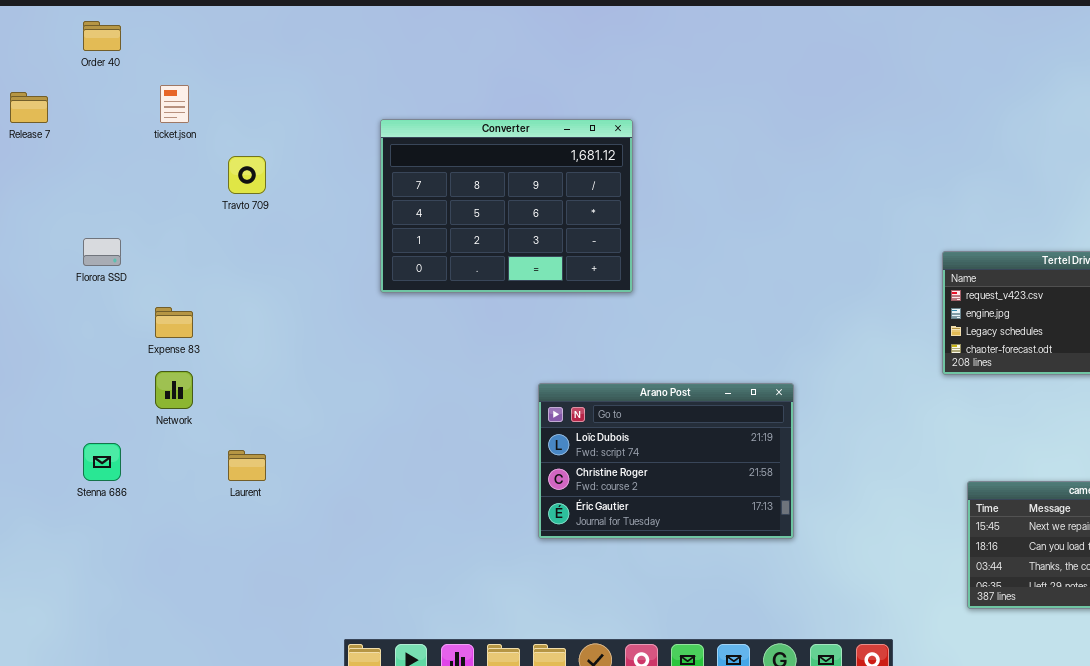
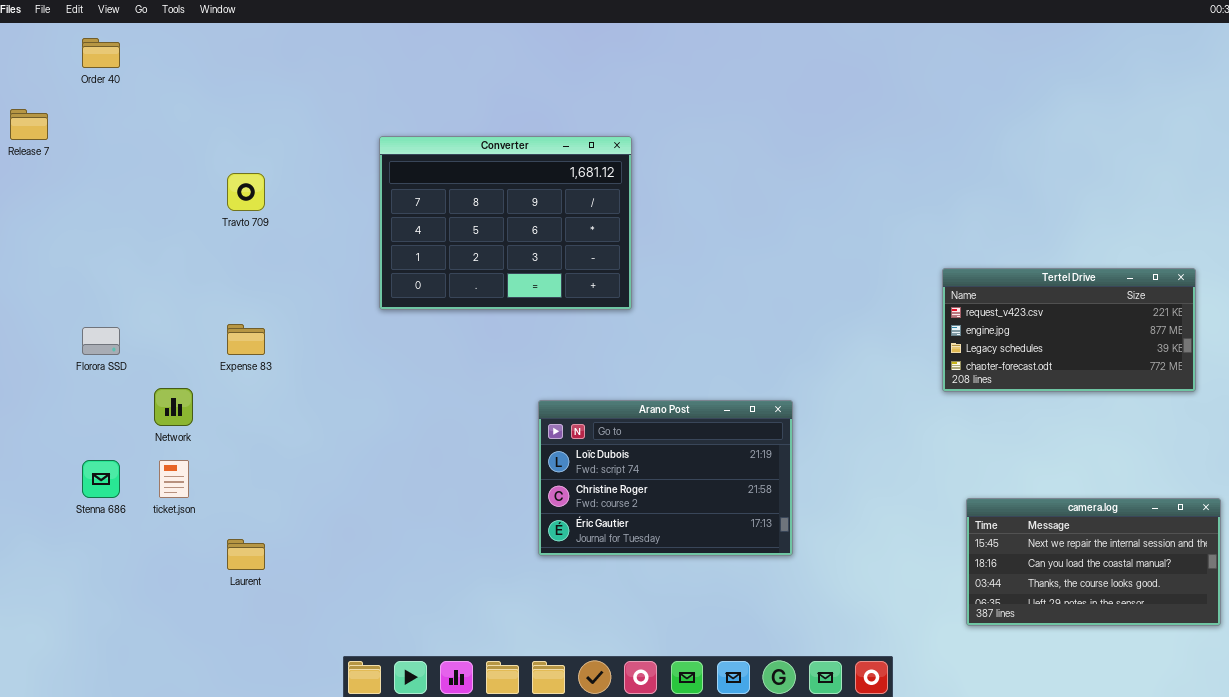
ticket.json: [160,85,189,123] -> [159,460,189,498], moved
Florora SSD: [83,238,121,266] -> [82,327,120,355], moved
Expense 83: [155,307,193,338] -> [227,324,265,355], moved
Laurent: [228,450,266,481] -> [227,539,265,570], moved

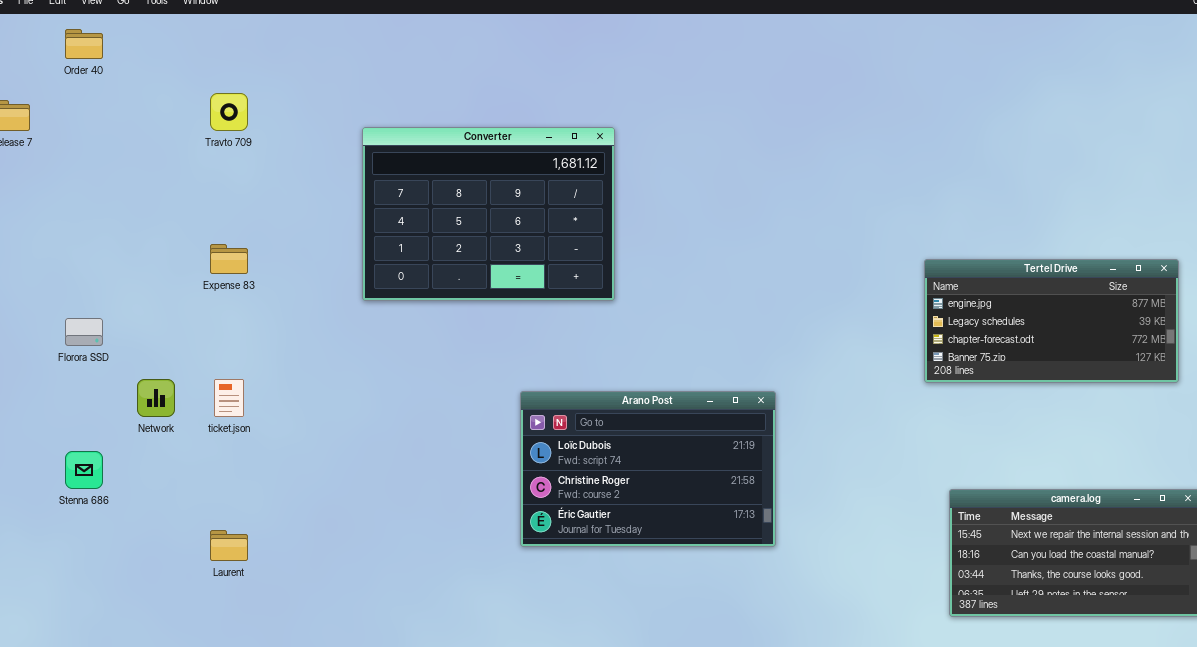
Travto 709: [227,173,265,211] -> [210,93,248,131], moved
Tertel Drive: [942,268,1196,392] -> [924,259,1179,383], scrolled down 1 row
Expense 83: [227,324,265,355] -> [210,244,248,274], moved
ticket.json: [159,460,189,498] -> [214,379,244,417], moved

